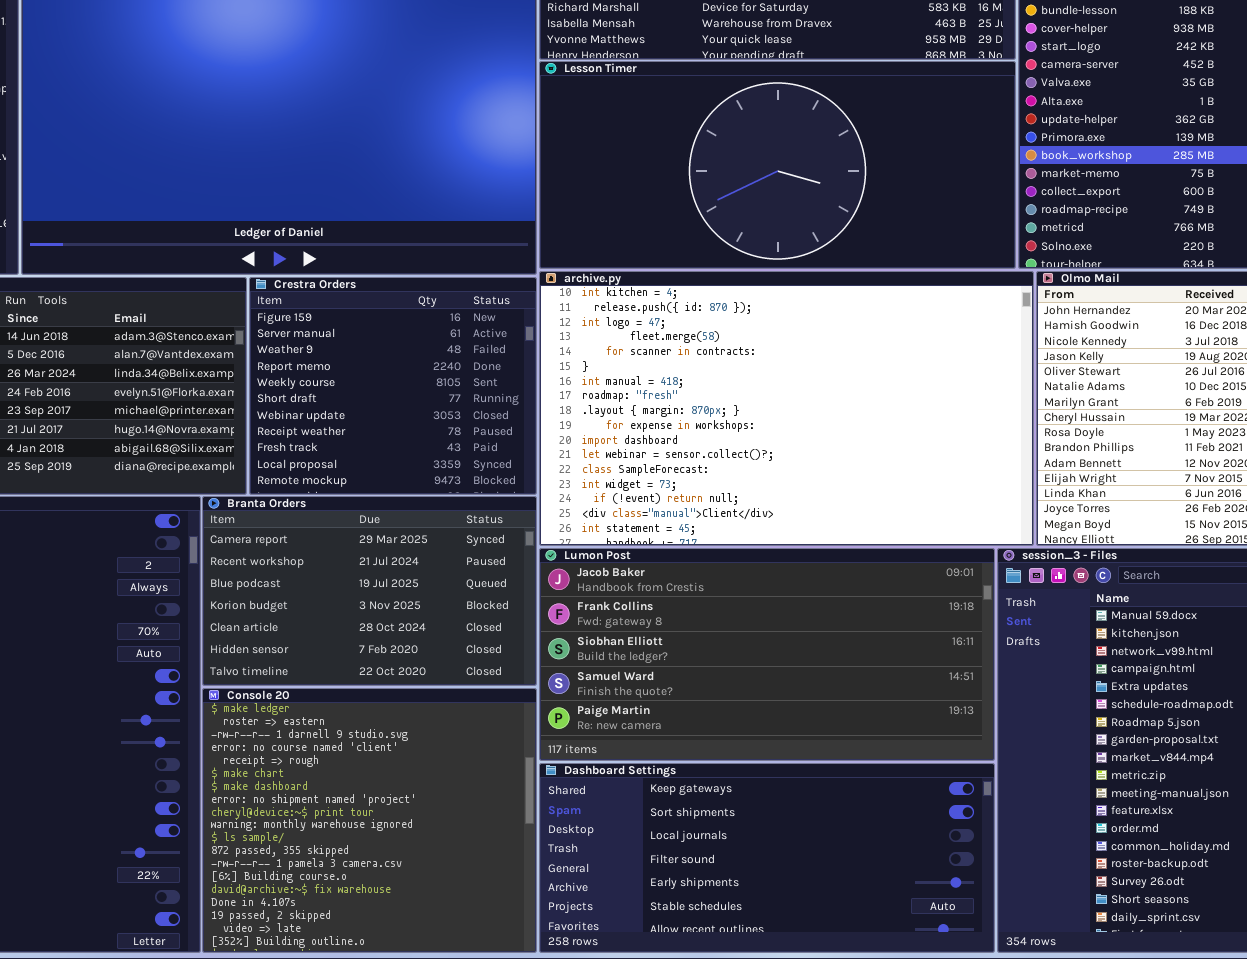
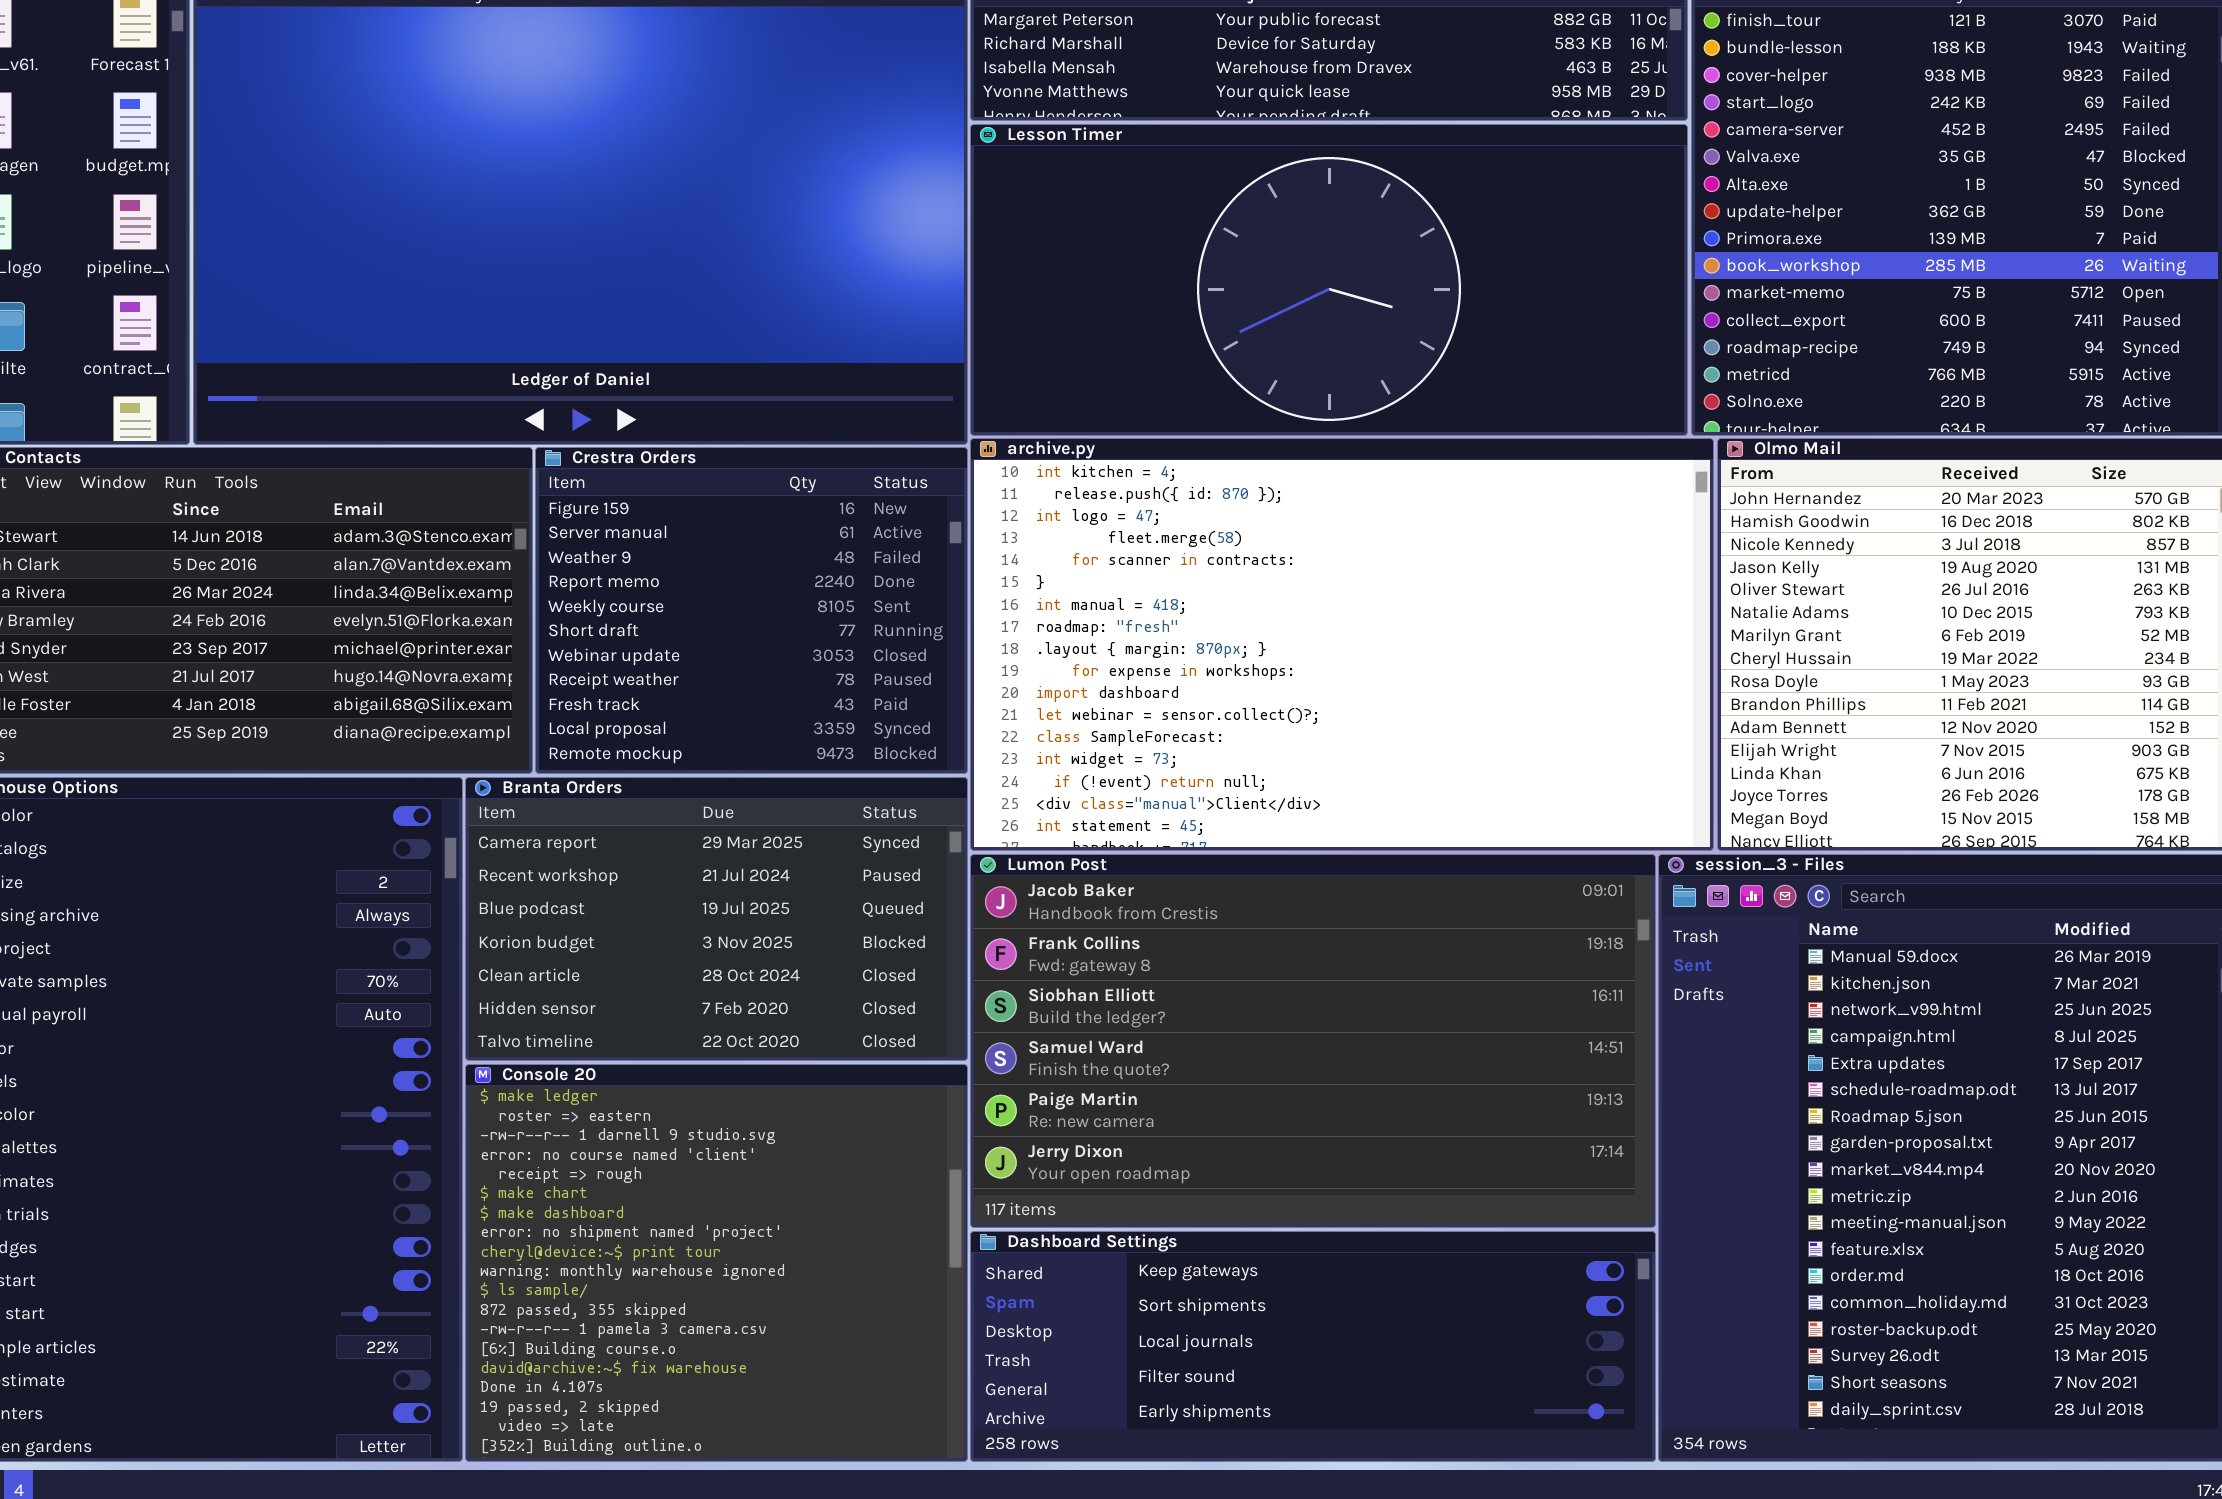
Lumon Post: [539,548,995,761] -> [970,854,1656,1228], resized
Dashboard Settings: [539,763,995,953] -> [970,1231,1656,1462], resized

